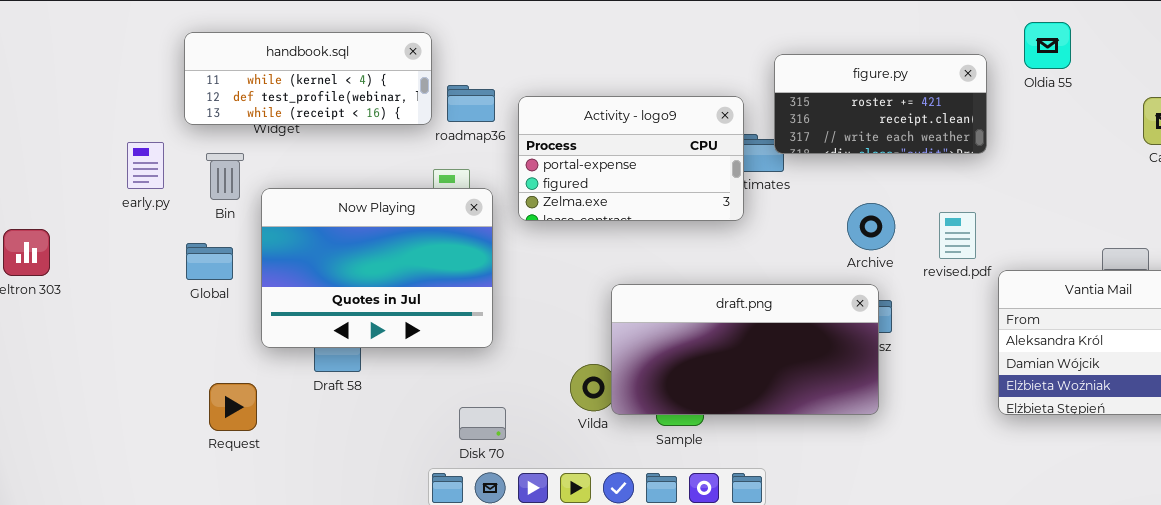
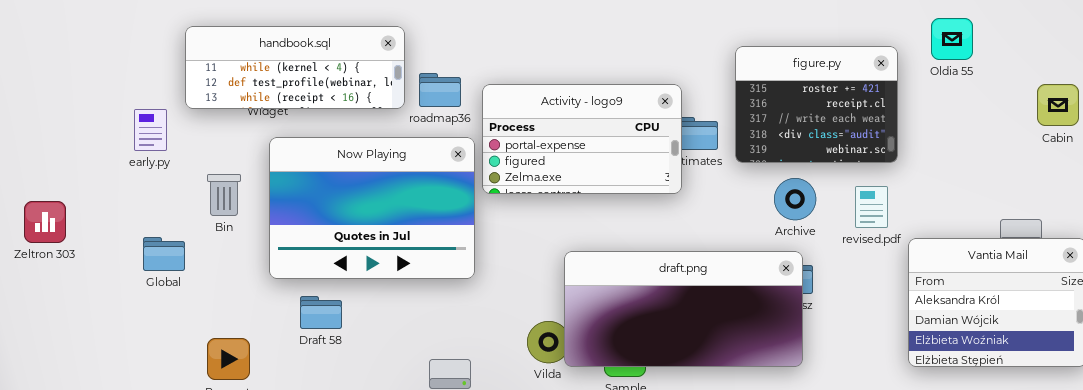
figure.py: [774,54,987,154] -> [735,46,898,163], resized
early.py: [127,142,164,189] -> [134,109,167,151], moved
Bin: [206,153,244,200] -> [207,174,241,216], moved
Now Playing: [261,188,493,348] -> [269,137,475,279], moved
Global: [186,243,233,280] -> [143,237,185,271], moved

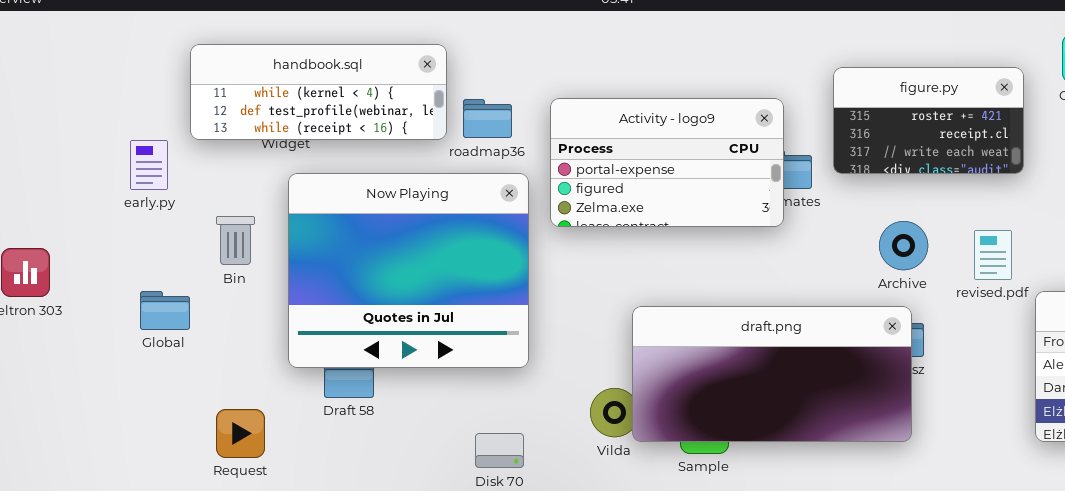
figure.py: [735,46,898,163] -> [833,67,1024,174], resized
Activity - logo9: [482,84,682,194] -> [550,98,784,227], moved
Now Playing: [269,137,475,279] -> [288,173,529,368], resized

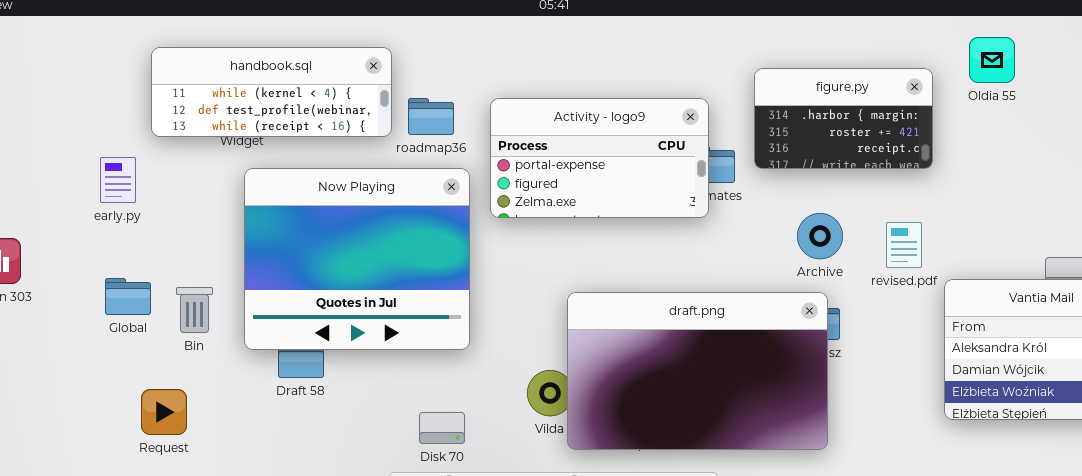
figure.py: [833,67,1024,174] -> [754,68,933,169], scrolled up 1 row
early.py: [130,140,168,190] -> [100,157,136,203], moved
Bin: [216,216,255,265] -> [176,287,213,333], moved
draft.png: [632,306,912,442] -> [567,292,828,450], resized
Request: [216,409,265,458] -> [141,389,187,435], moved

